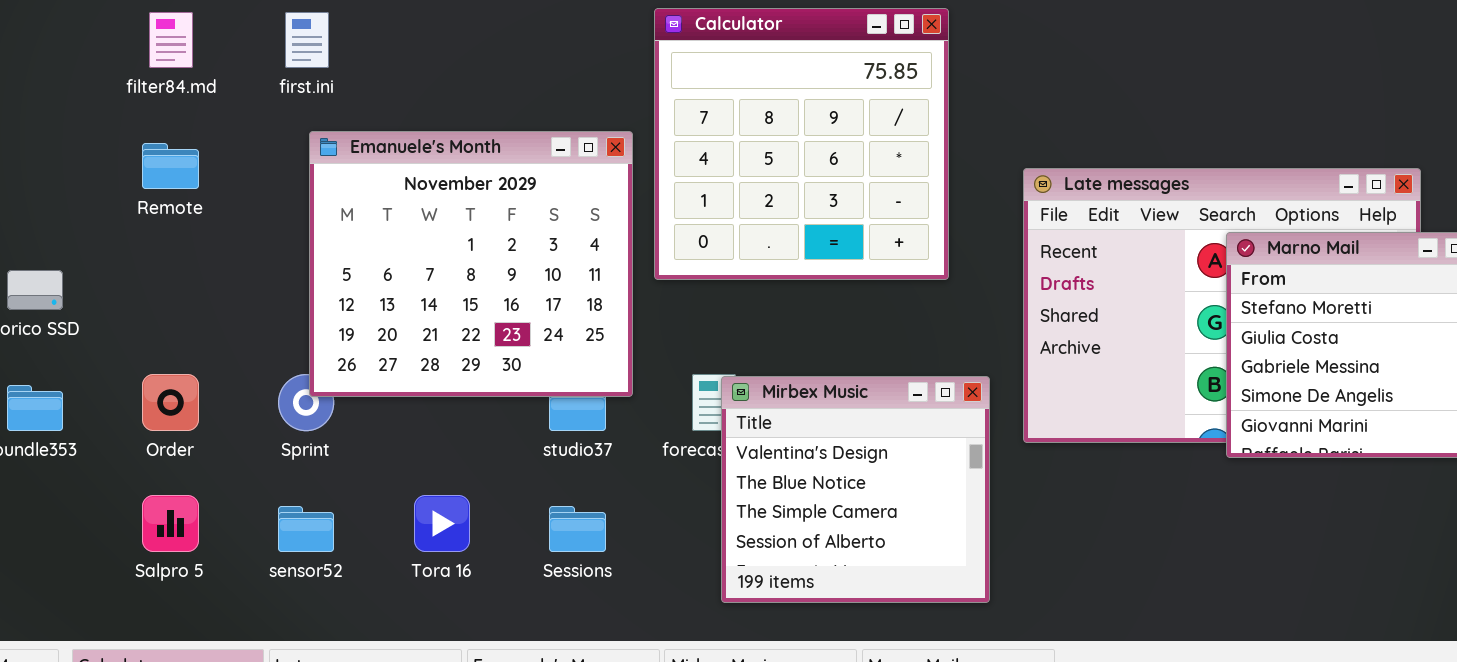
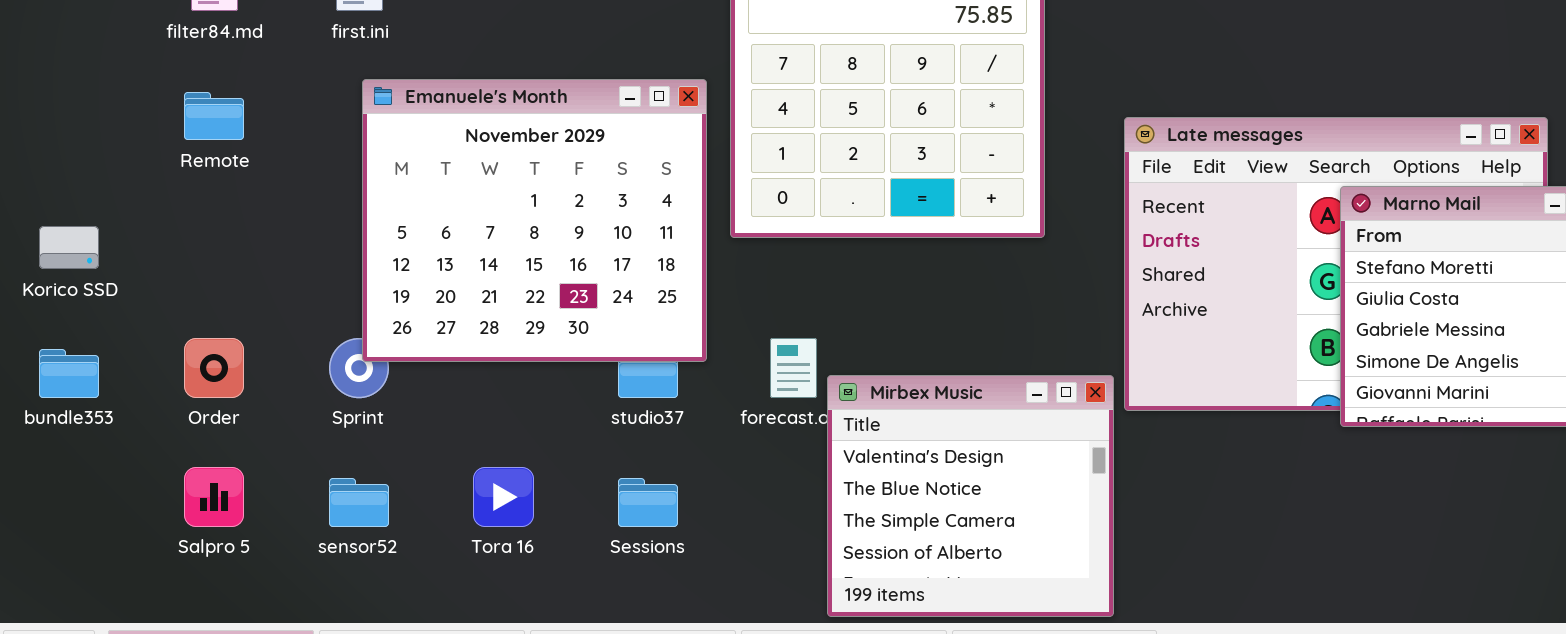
Mirbex Music: [721,376,990,603] -> [827,375,1114,617], moved

